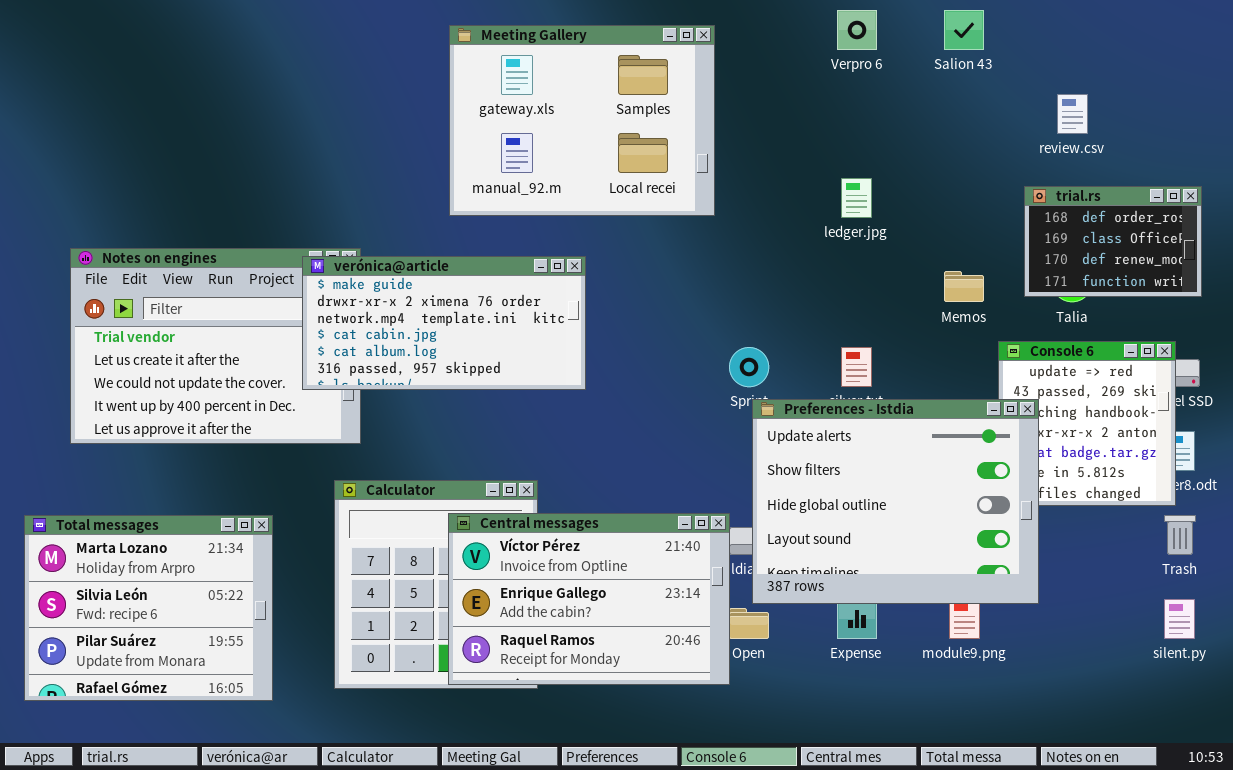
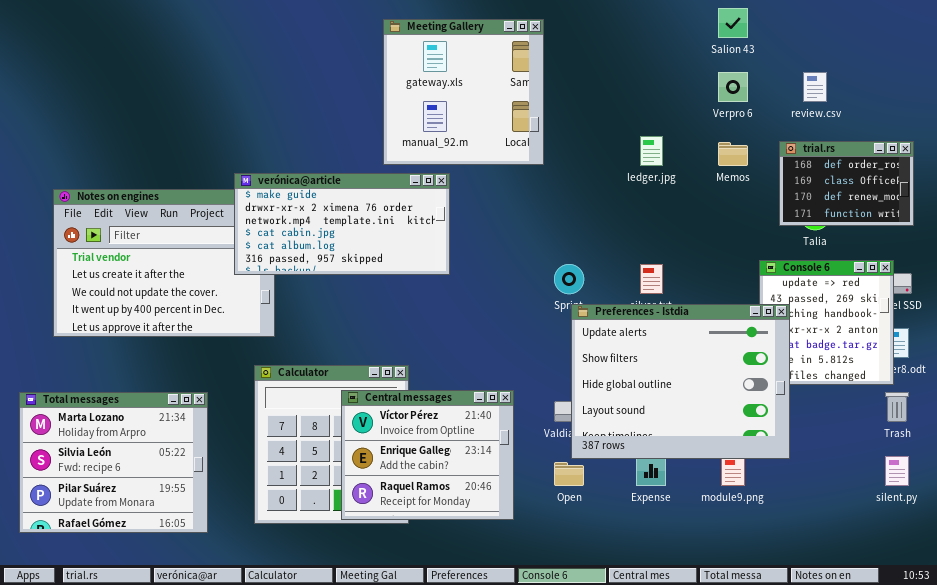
Verpro 6: [837,10,877,50] -> [718,72,748,102], moved
Meeting Gallery: [449,25,715,216] -> [383,19,544,165], resized
verónica@article: [302,256,586,390] -> [234,173,450,275], moved
Memos: [944,271,984,302] -> [718,142,748,166], moved
Central messages: [448,513,730,685] -> [341,390,514,520], resized

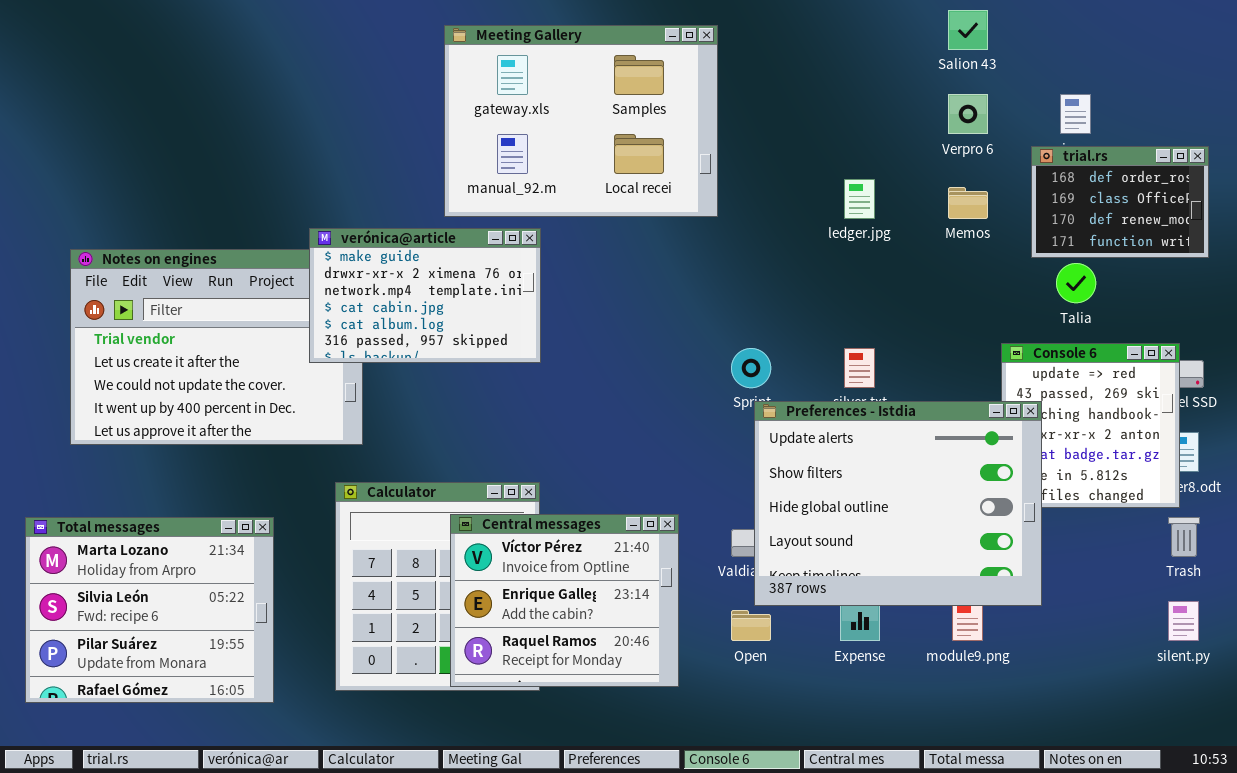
Meeting Gallery: [383,19,544,165] -> [444,25,718,217], resized
trial.rs: [779,141,914,226] -> [1031,146,1209,258], moved
verónica@article: [234,173,450,275] -> [309,228,541,363], resized

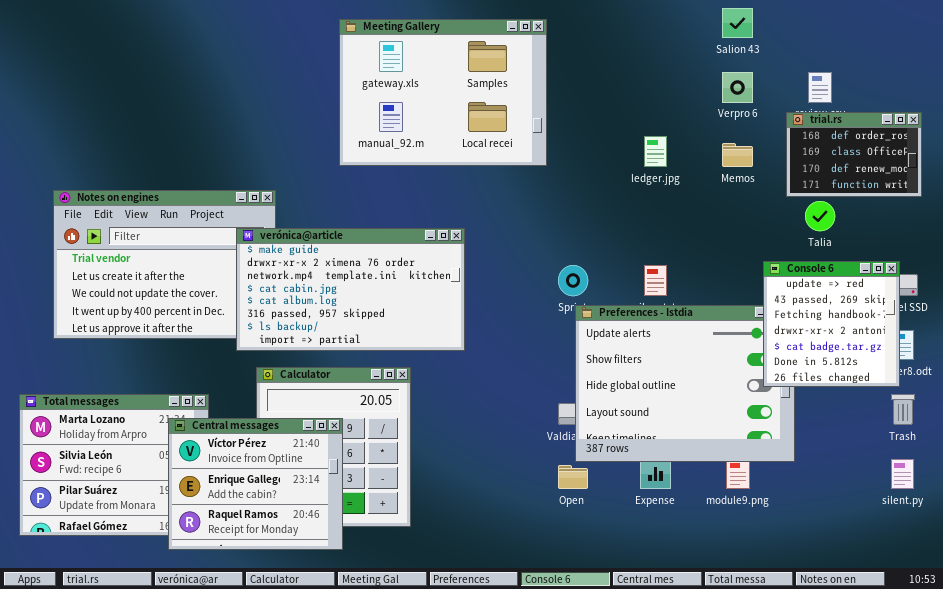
verónica@article: [309,228,541,363] -> [236,228,465,351], moved, resized
Console 6: [1001,343,1180,508] -> [763,261,900,387], raised
Central messages: [450,514,679,687] -> [168,418,343,550], moved

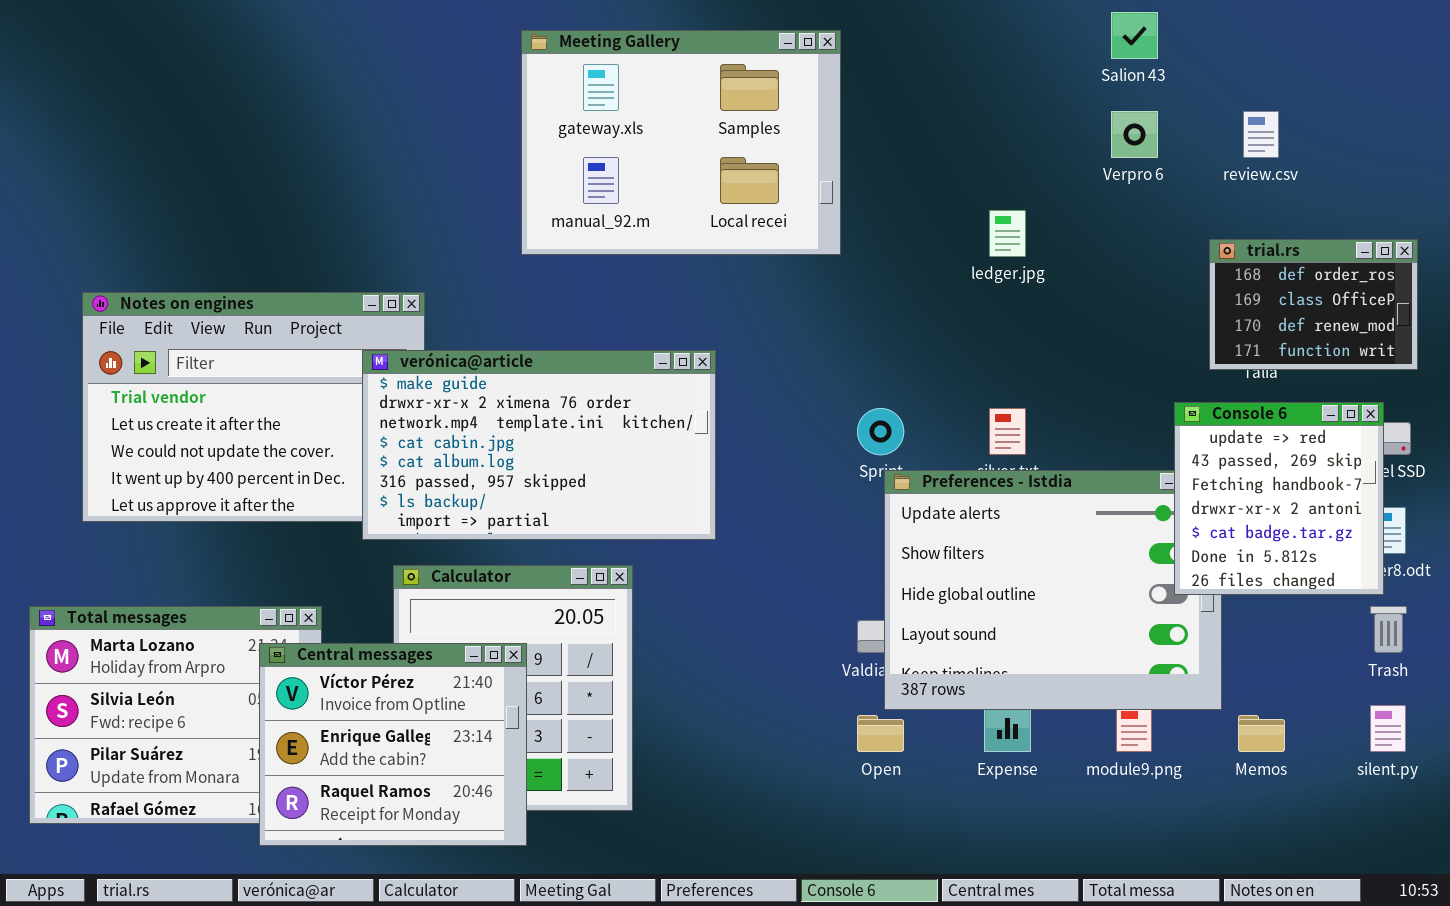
trial.rs: [786,112,922,197] -> [1209,239,1418,370], moved
Memos: [722,143,753,167] -> [1238,715,1285,752], moved

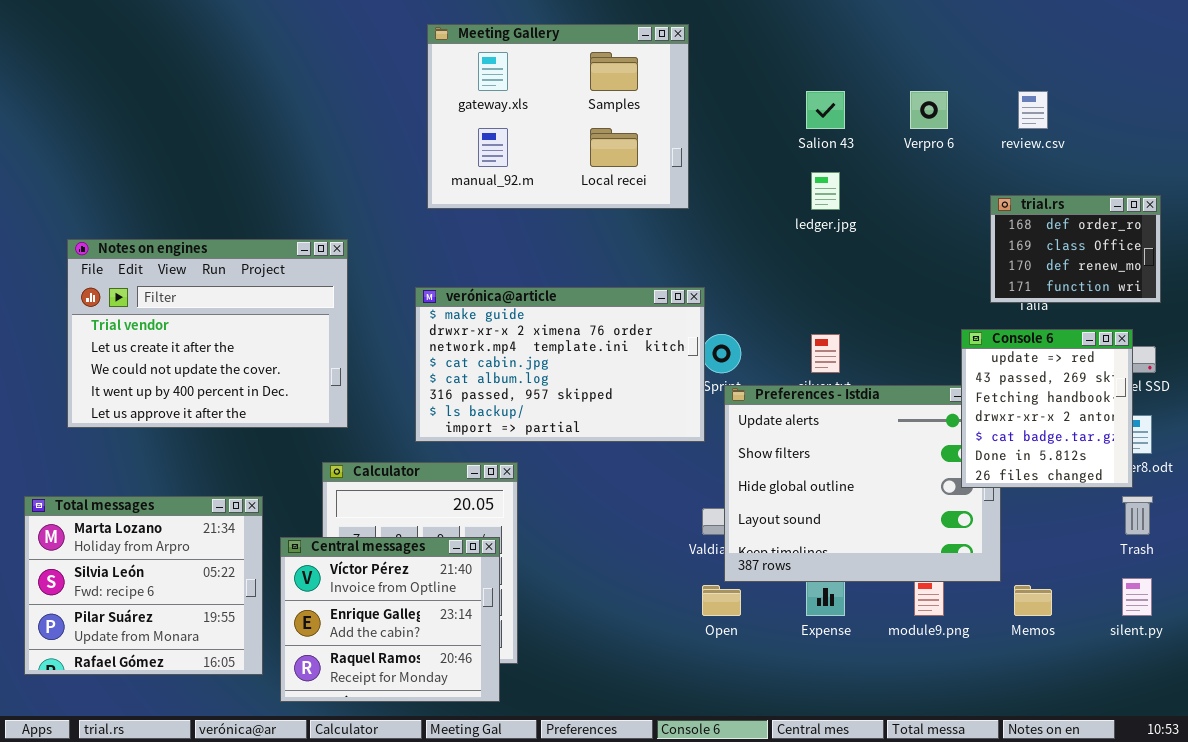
Salion 43: [1111,12,1158,59] -> [806,91,845,129], moved
verónica@article: [362,350,716,540] -> [415,287,705,442], moved
Central messages: [259,643,527,846] -> [280,537,500,702], moved

